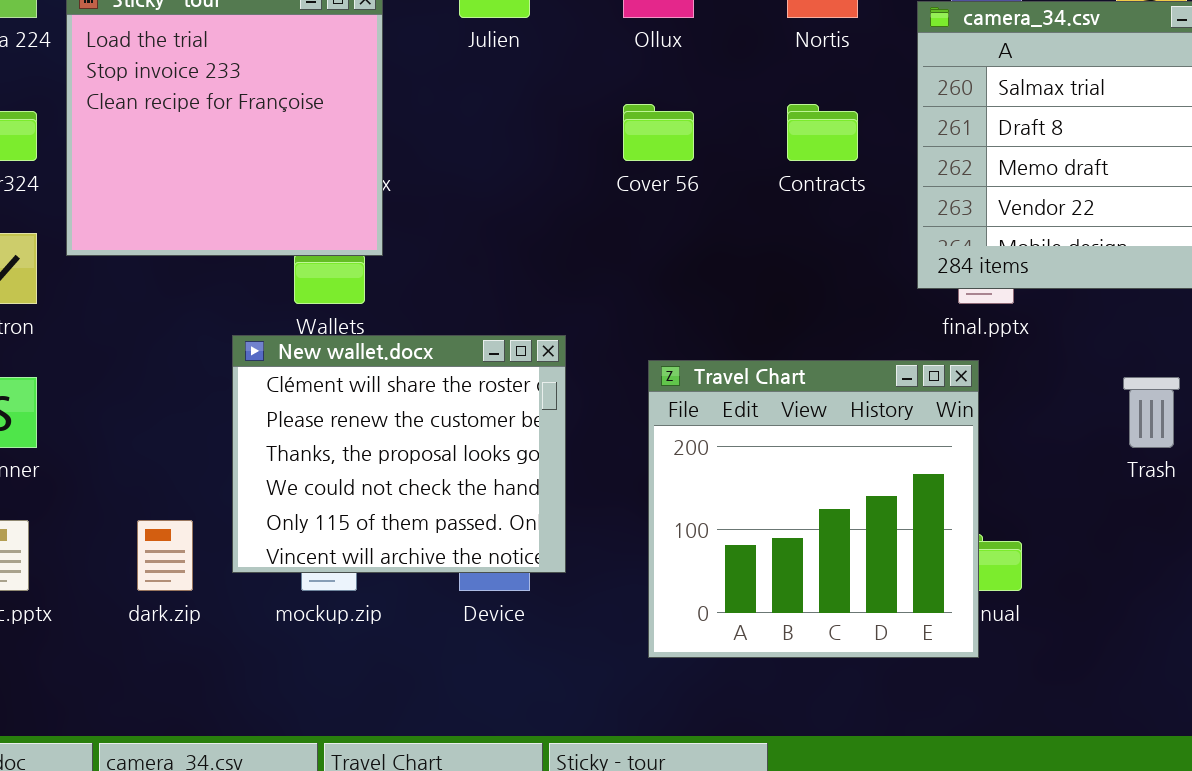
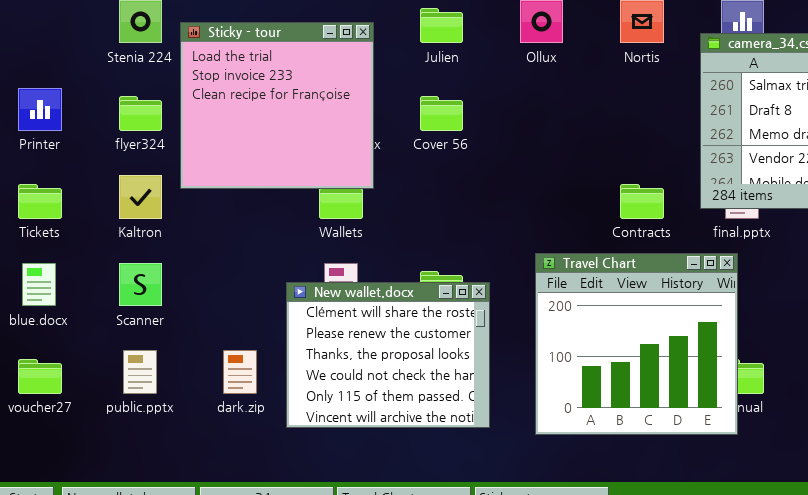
Cover 56: [623,104,694,161] -> [420,96,463,131], moved
Contracts: [787,104,858,161] -> [620,184,664,219], moved
New wallet.docx: [232,335,566,573] -> [286,282,490,428], moved

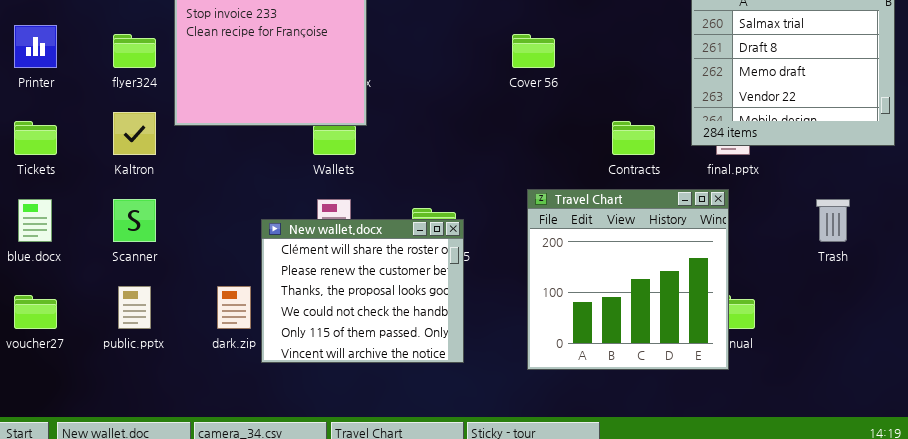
Cover 56: [420,96,463,131] -> [512,34,555,68], moved
New wallet.docx: [286,282,490,428] -> [261,219,464,363], moved

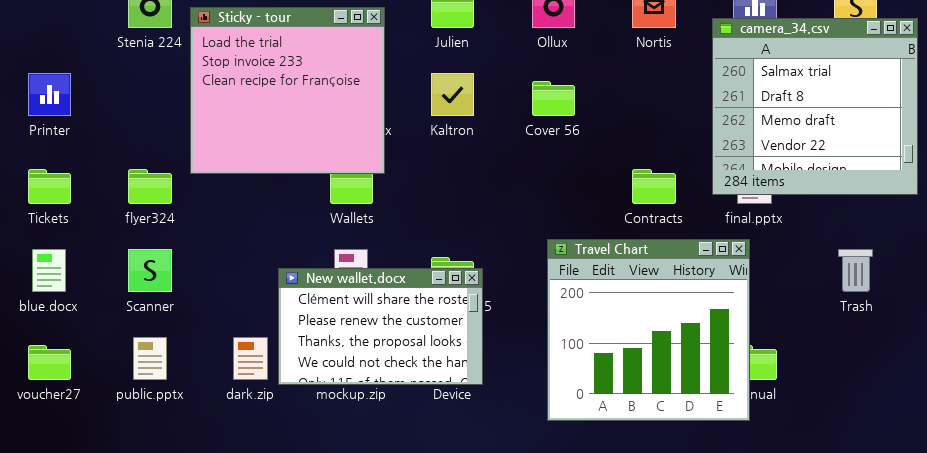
flyer324: [113,34,156,68] -> [128,169,172,204], moved
Kaltron: [113,112,156,155] -> [431,73,474,116], moved
New wallet.docx: [261,219,464,363] -> [278,268,483,385], resized

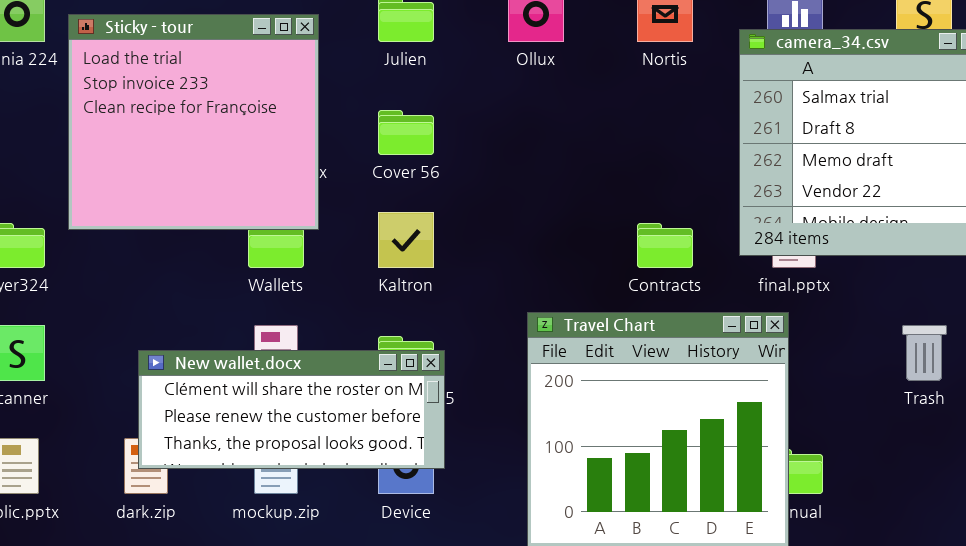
Kaltron: [431,73,474,116] -> [378,212,434,268], moved
Cover 56: [532,81,575,116] -> [378,110,434,155], moved
New wallet.docx: [278,268,483,385] -> [138,350,445,469], resized

